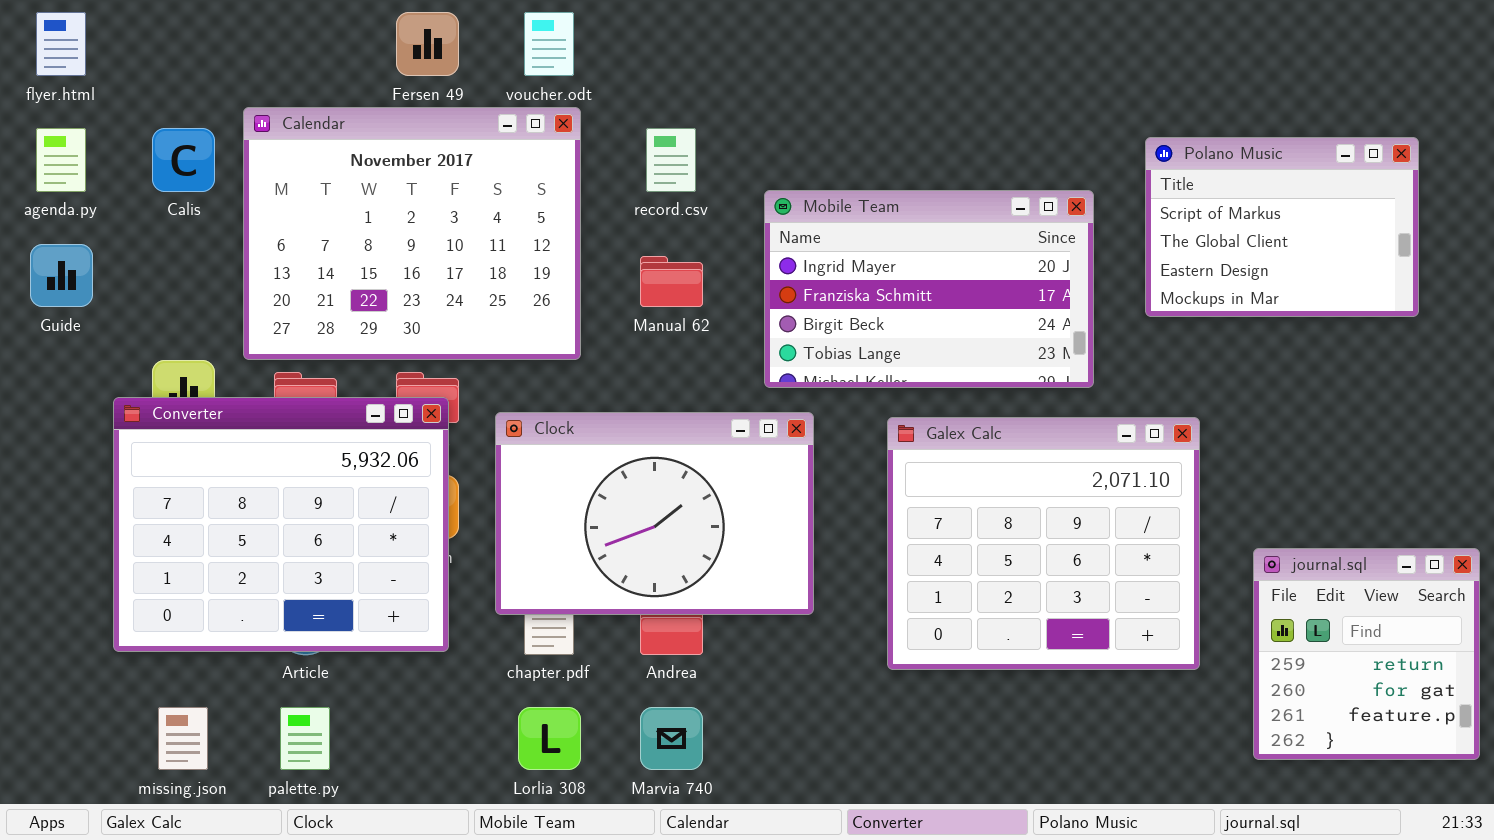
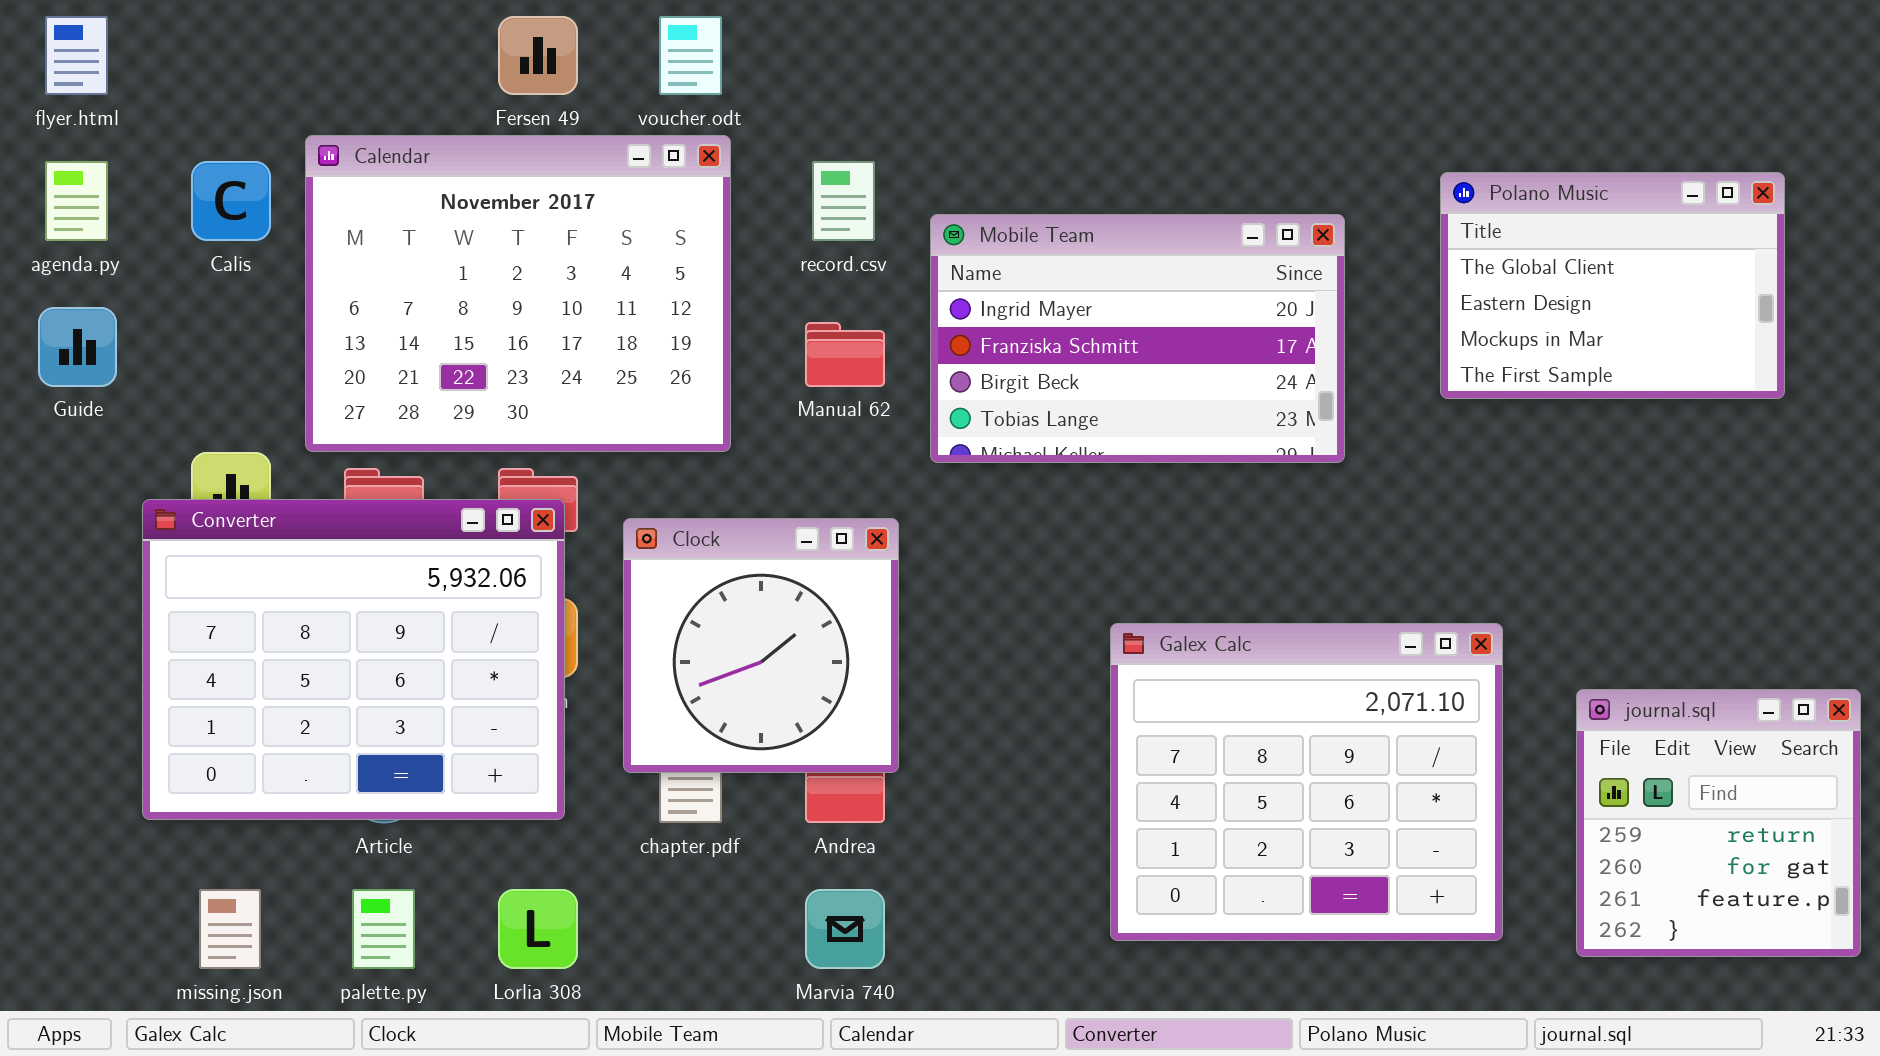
Polano Music: [1145,137,1419,317] -> [1440,172,1785,399], scrolled down 1 row
Mobile Team: [764,190,1094,388] -> [930,214,1345,463], moved
Clock: [495,412,814,615] -> [623,518,899,773], resized
Galex Calc: [887,417,1200,670] -> [1110,623,1503,941], moved
Lorlia 308: [518,707,581,770] -> [498,889,578,969], moved

